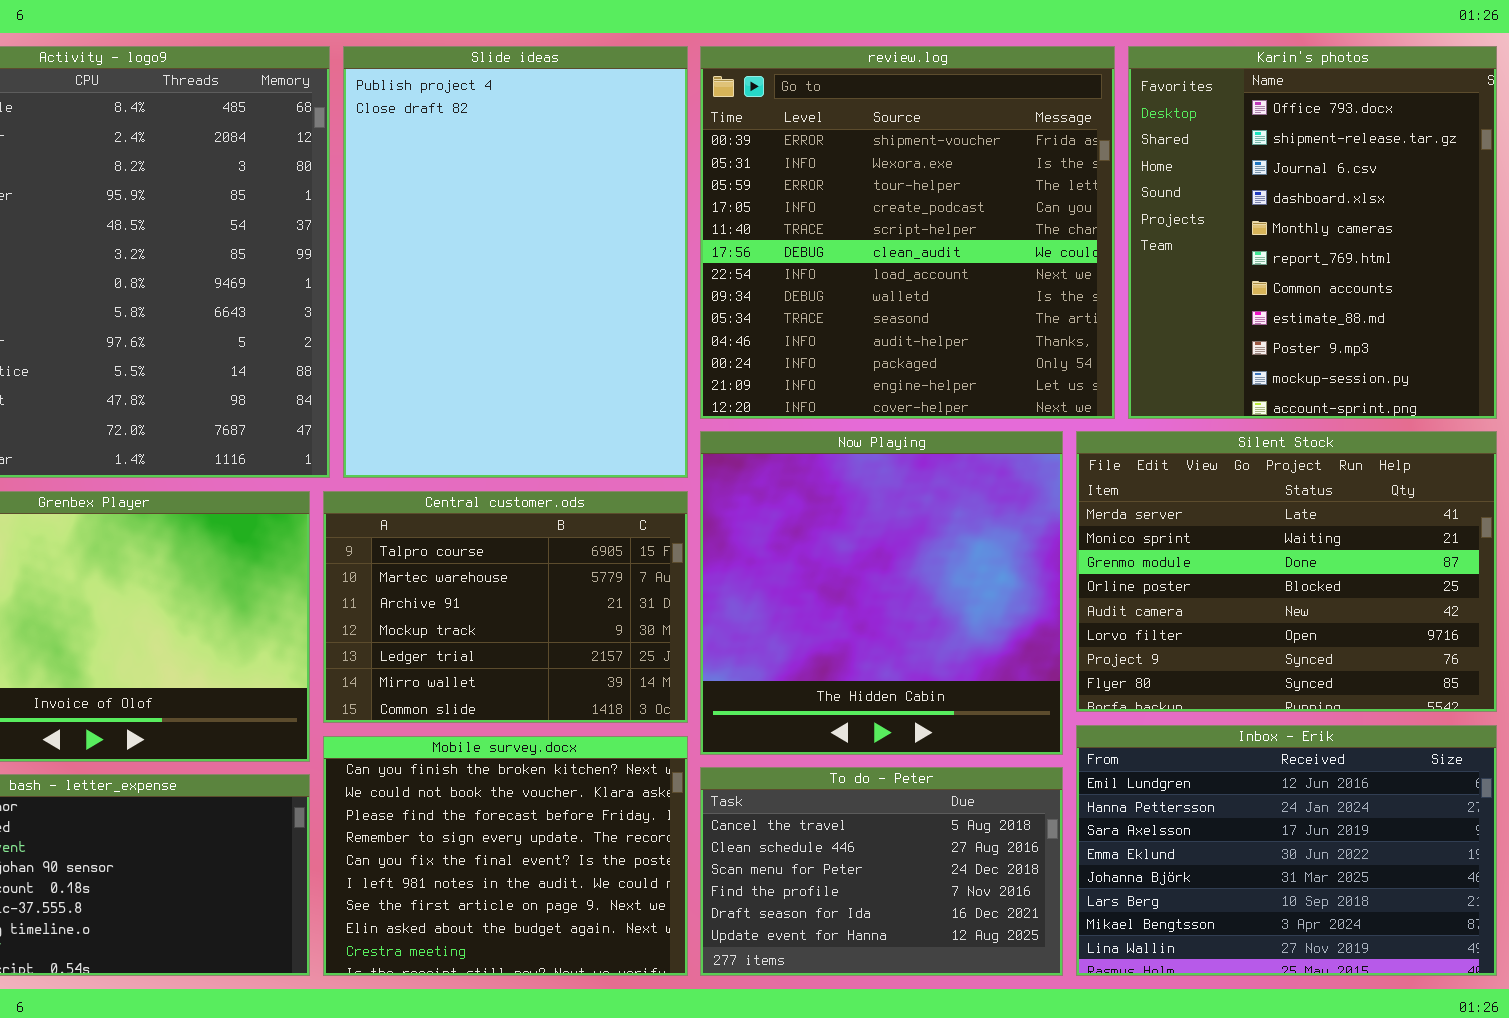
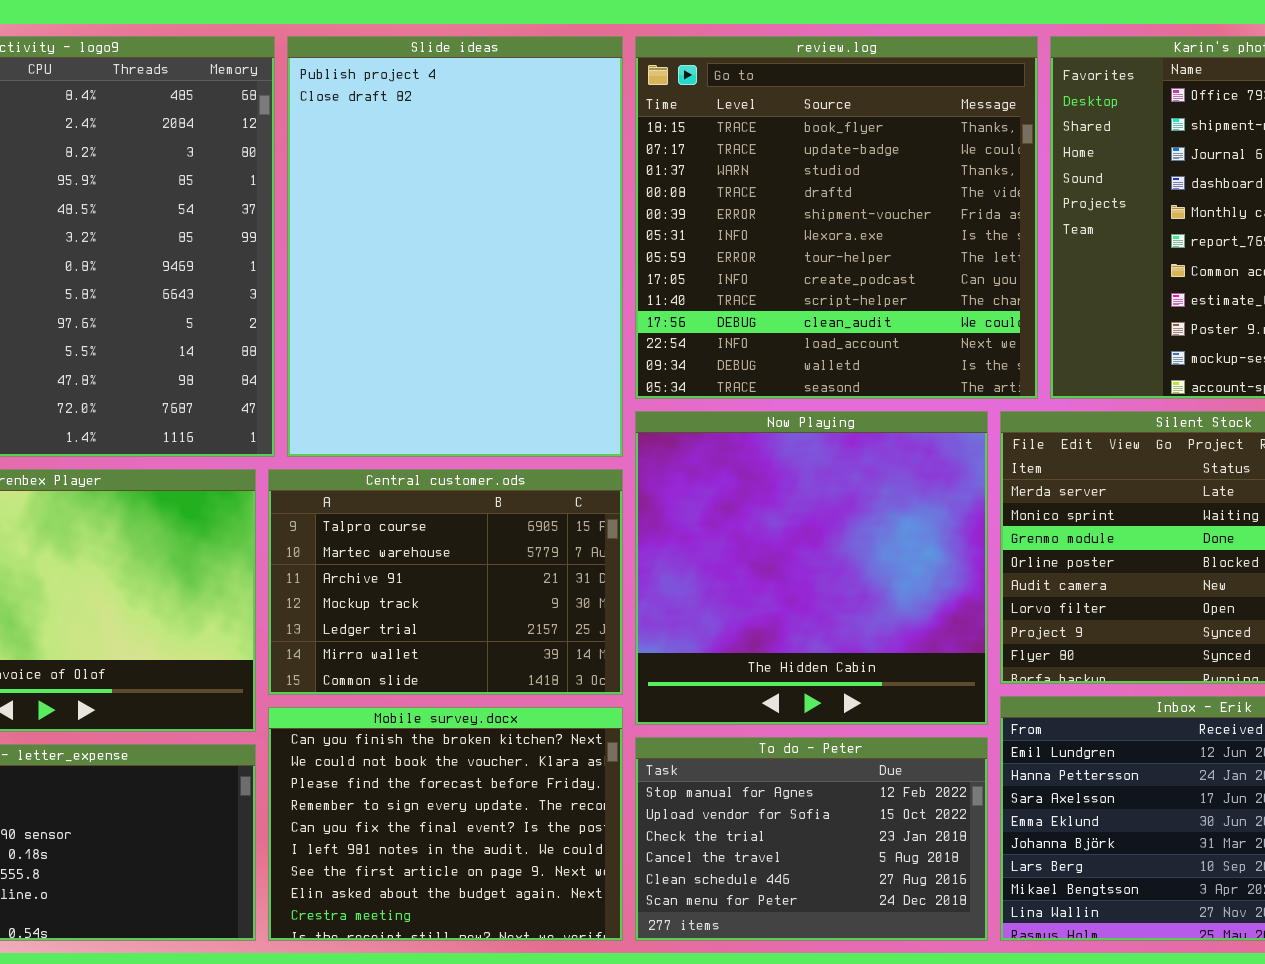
review.log: [700,46,1115,419] -> [635,36,1038,399], scrolled up 4 rows
To do - Peter: [700,767,1063,976] -> [635,737,988,941], scrolled up 3 rows

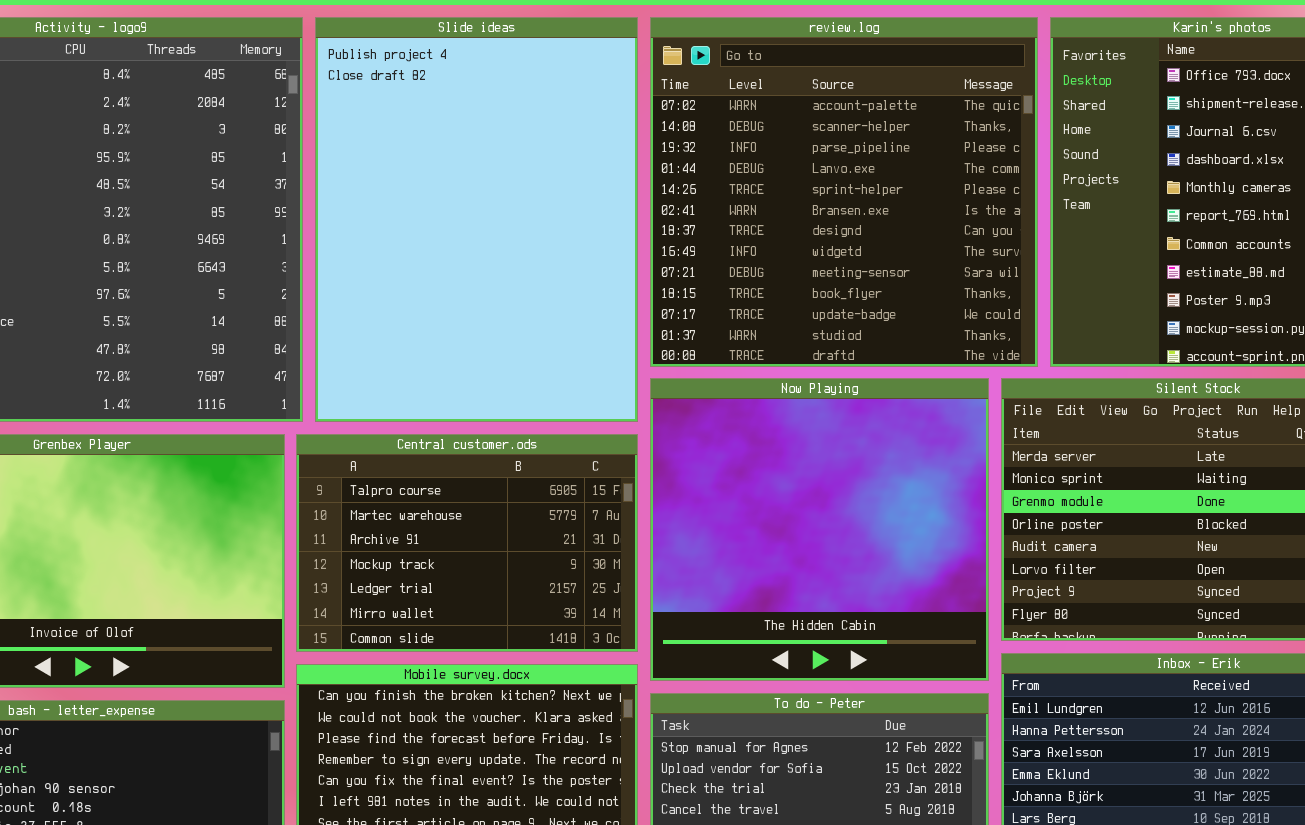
review.log: [635,36,1038,399] -> [650,17,1038,367], scrolled up 9 rows

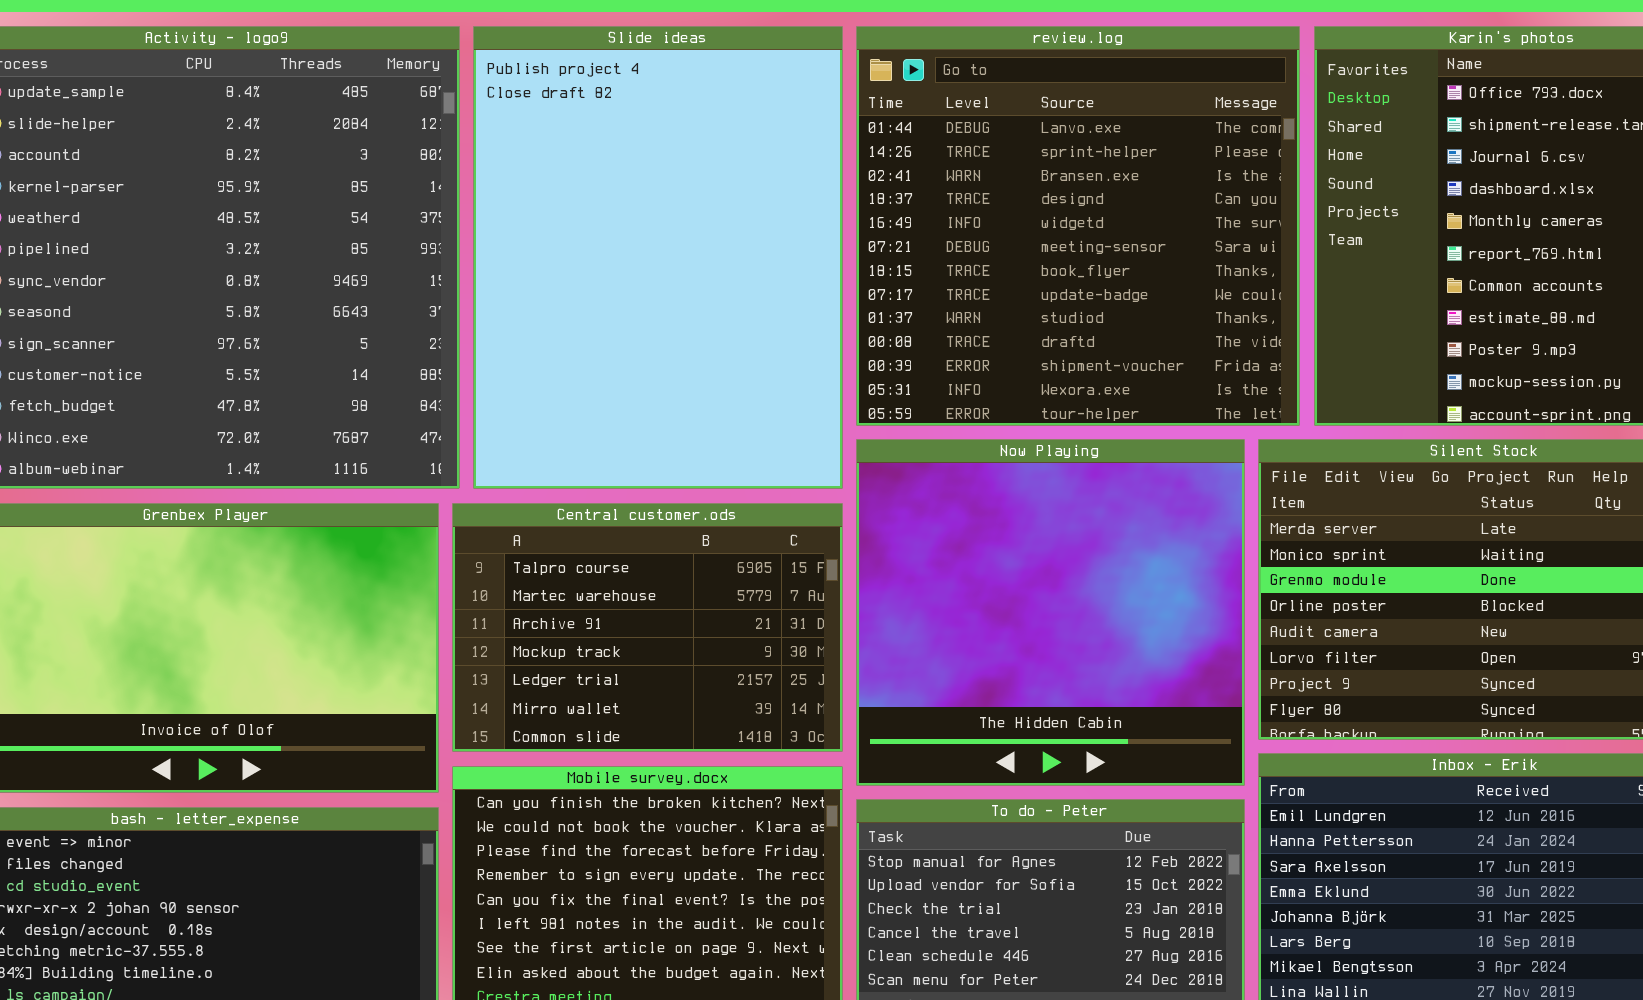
review.log: [650,17,1038,367] -> [856,26,1300,426], scrolled down 3 rows

